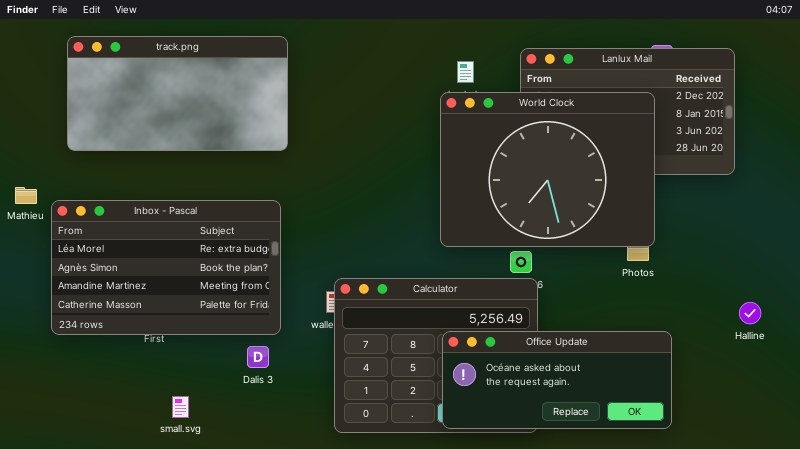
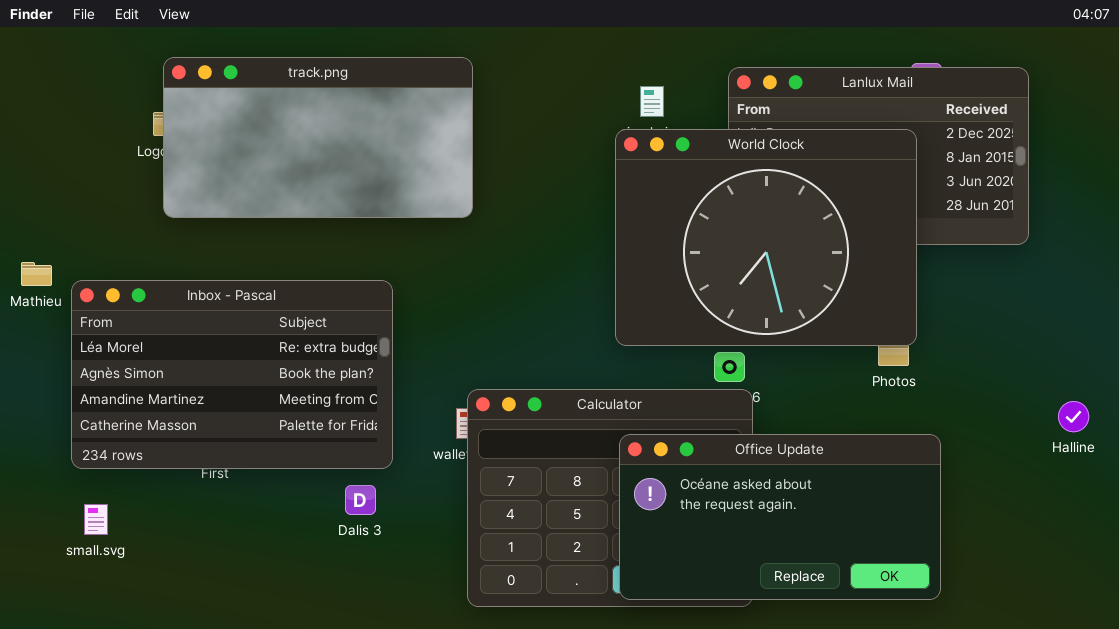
track.png: [67,36,288,151] -> [163,57,473,218], moved
Halline: [739,302,761,324] -> [1058,401,1089,432], moved
Office Update: [442,331,672,429] -> [619,434,941,600], resized
small.svg: [172,396,189,418] -> [84,504,108,535], moved

